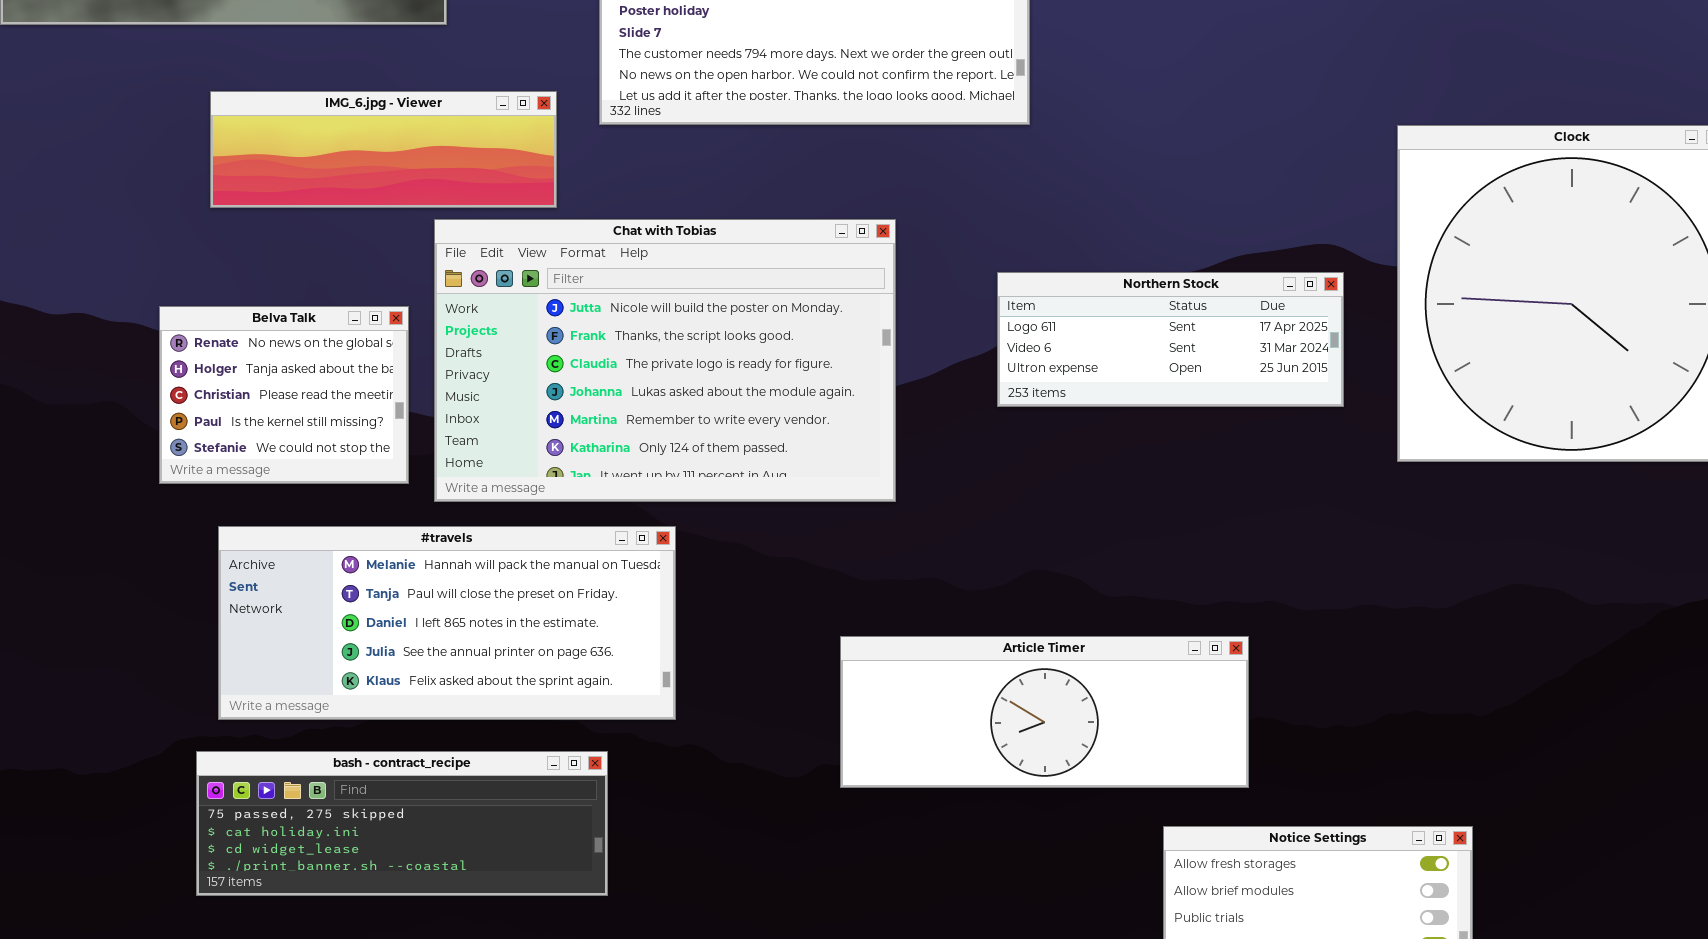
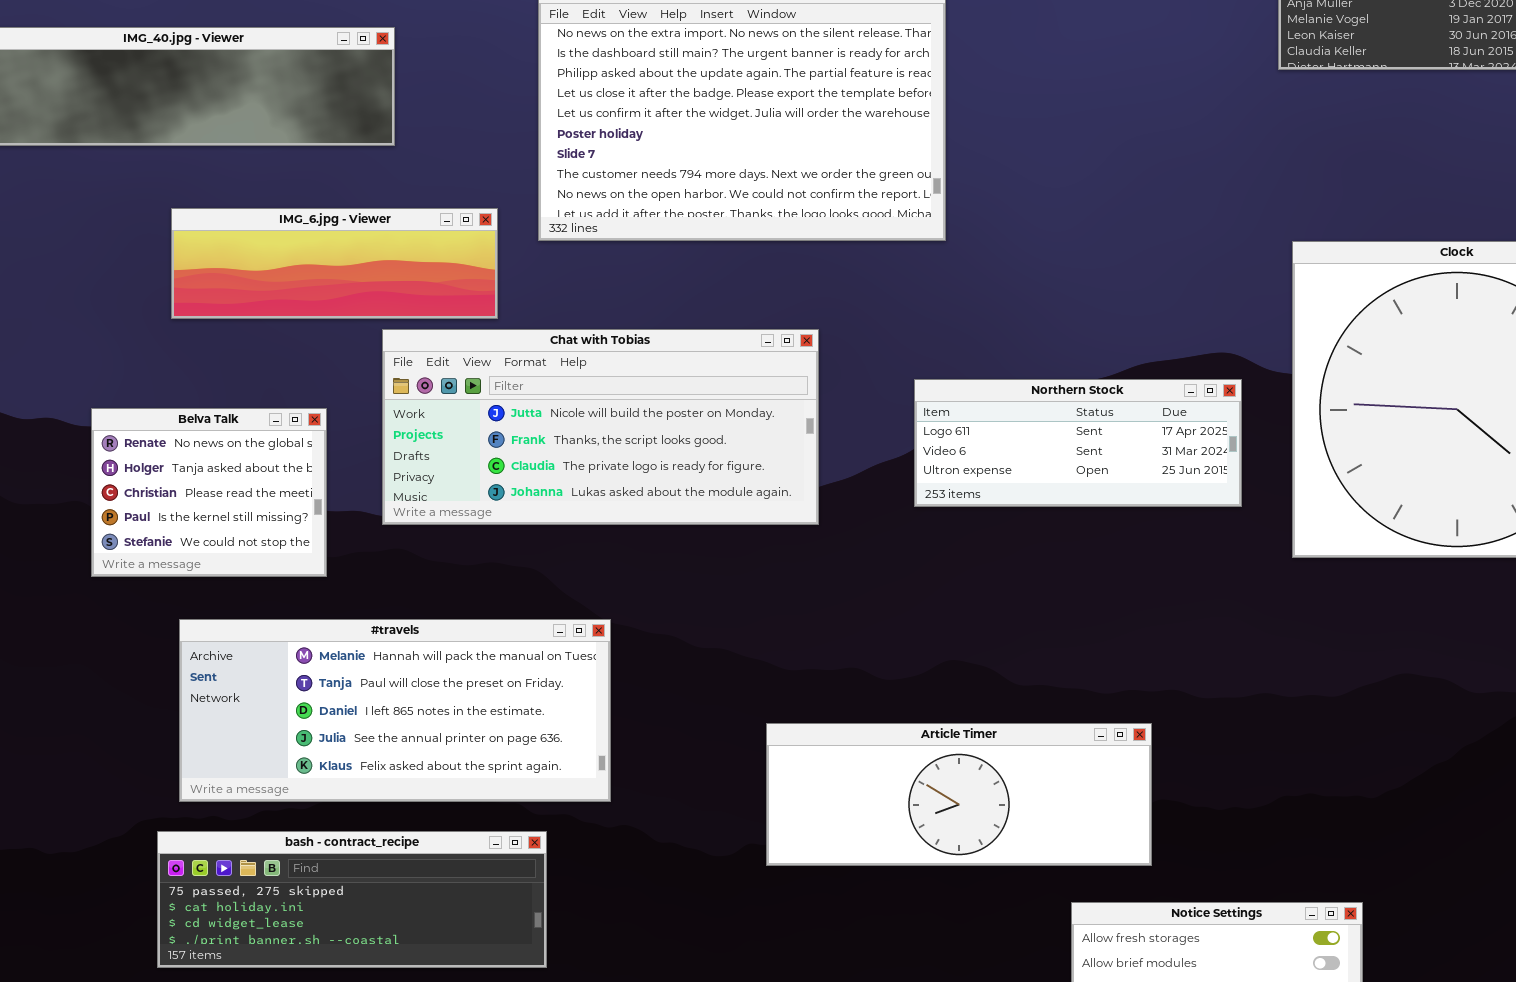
Chat with Tobias: [434,219,896,502] -> [382,329,819,525], resized
Belva Talk: [159,306,409,484] -> [91,408,327,577], moved

